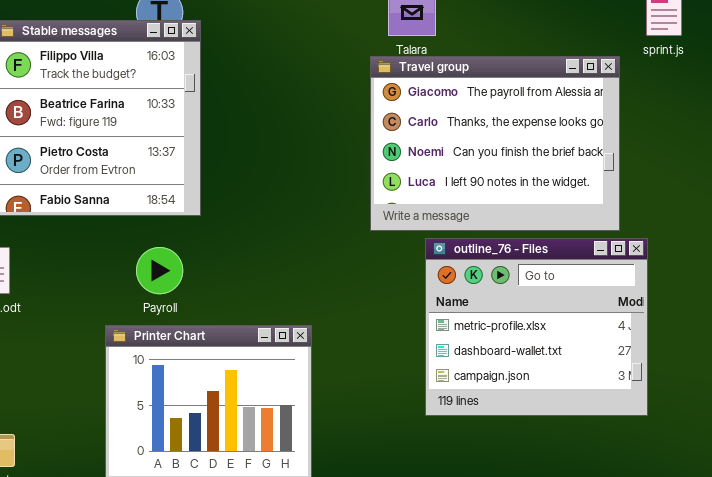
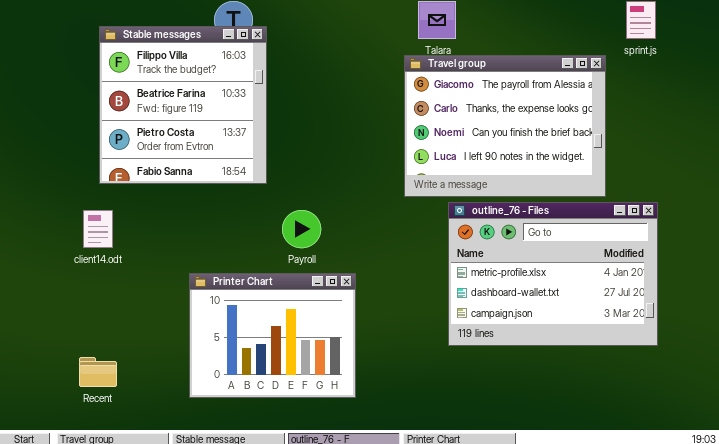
outline_76 - Files: [425,238,648,416] -> [448,202,658,346], resized
Payroll: [136,247,183,294] -> [282,210,321,248], moved

